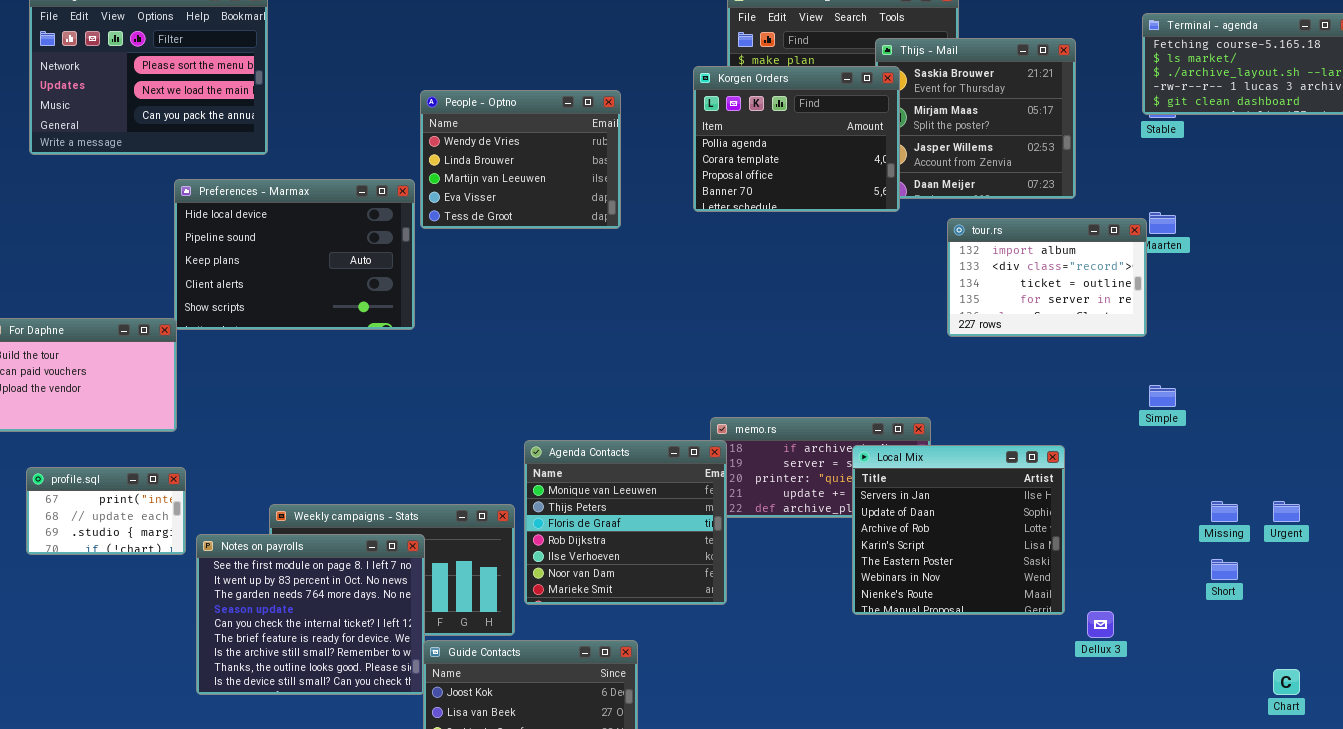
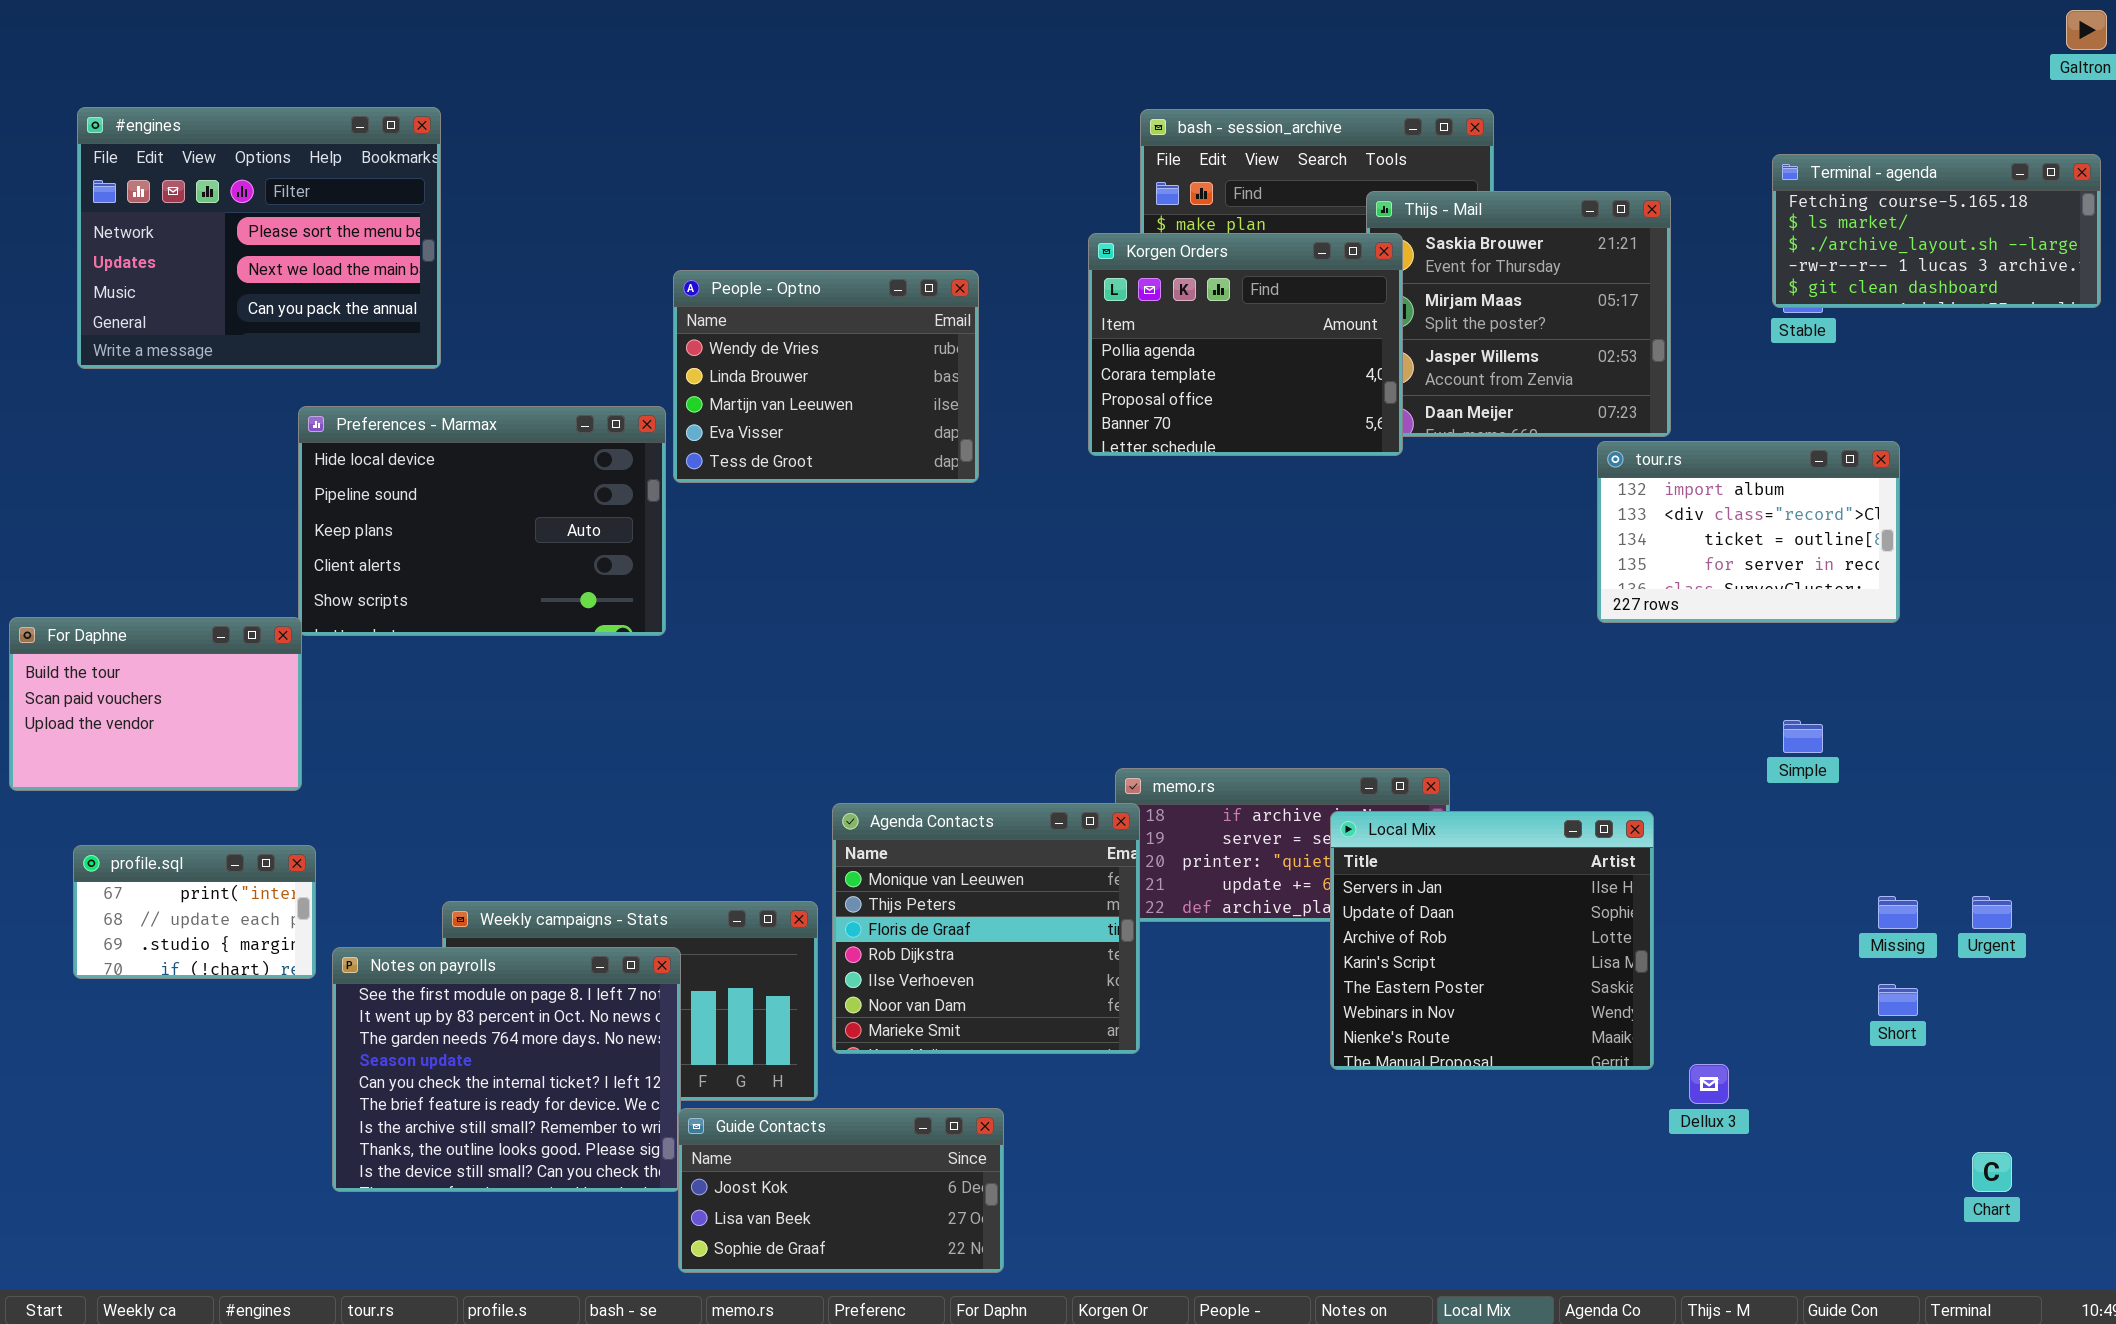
tour.rs: [947,218,1147,337] -> [1597,441,1900,623], moved

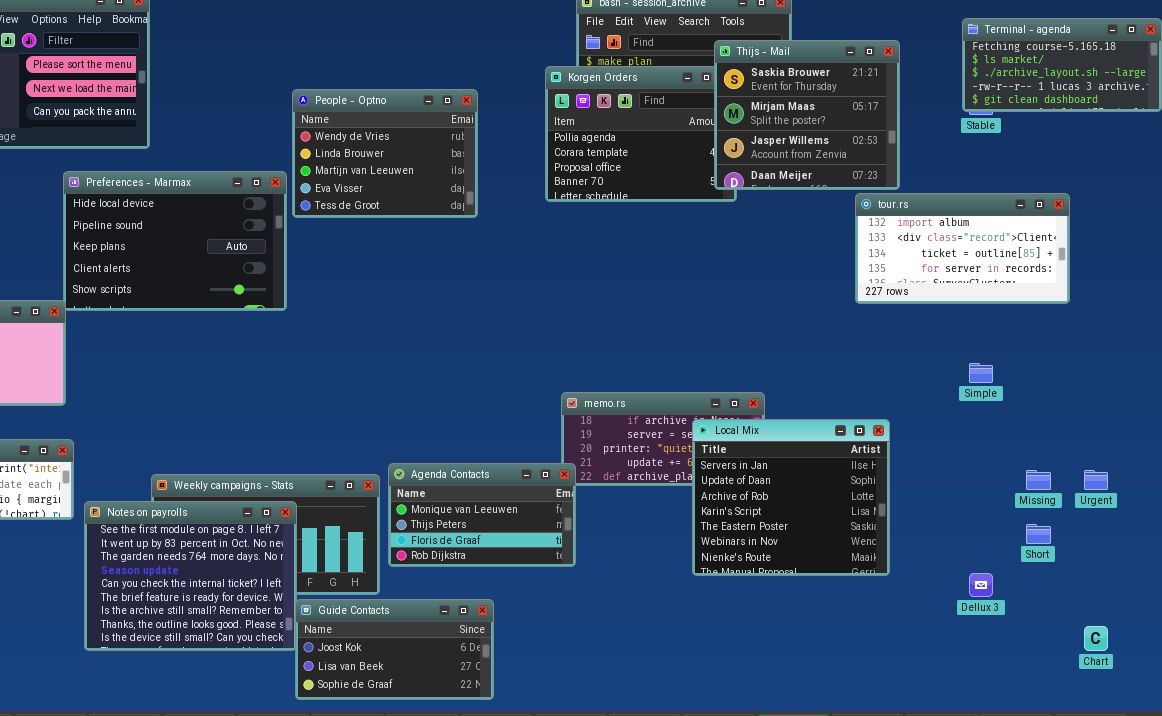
Thijs - Mail: [1366,191,1671,437] -> [714,40,900,190], raised
tour.rs: [1597,441,1900,623] -> [855,193,1070,304], resized
Agenda Contacts: [832,803,1140,1054] -> [388,463,576,567], resized
Dellux 3: [1689,1064,1729,1104] -> [969,573,993,597], moved

